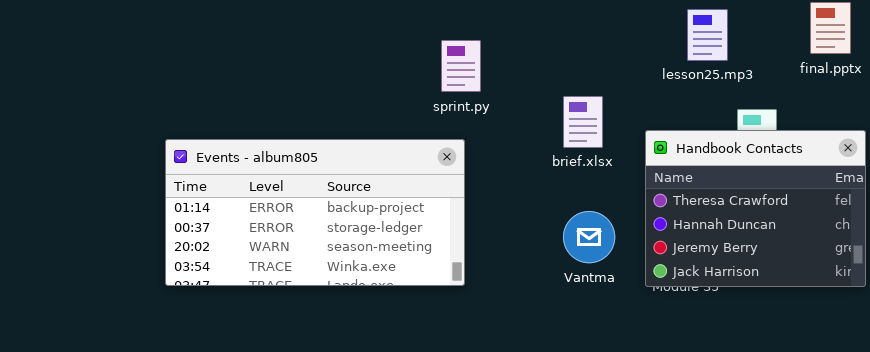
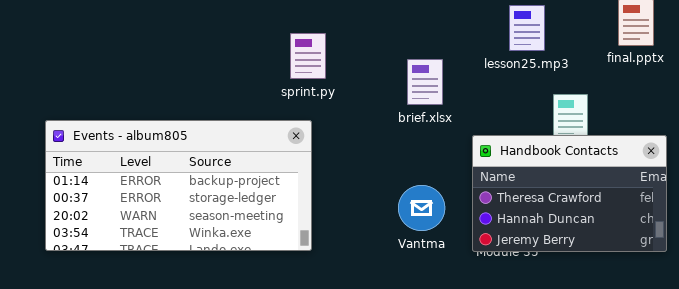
brief.xlsx: [563,96,603,148] -> [407,59,443,105], moved
Handbook Contacts: [645,130,866,287] -> [472,135,667,252], resized

